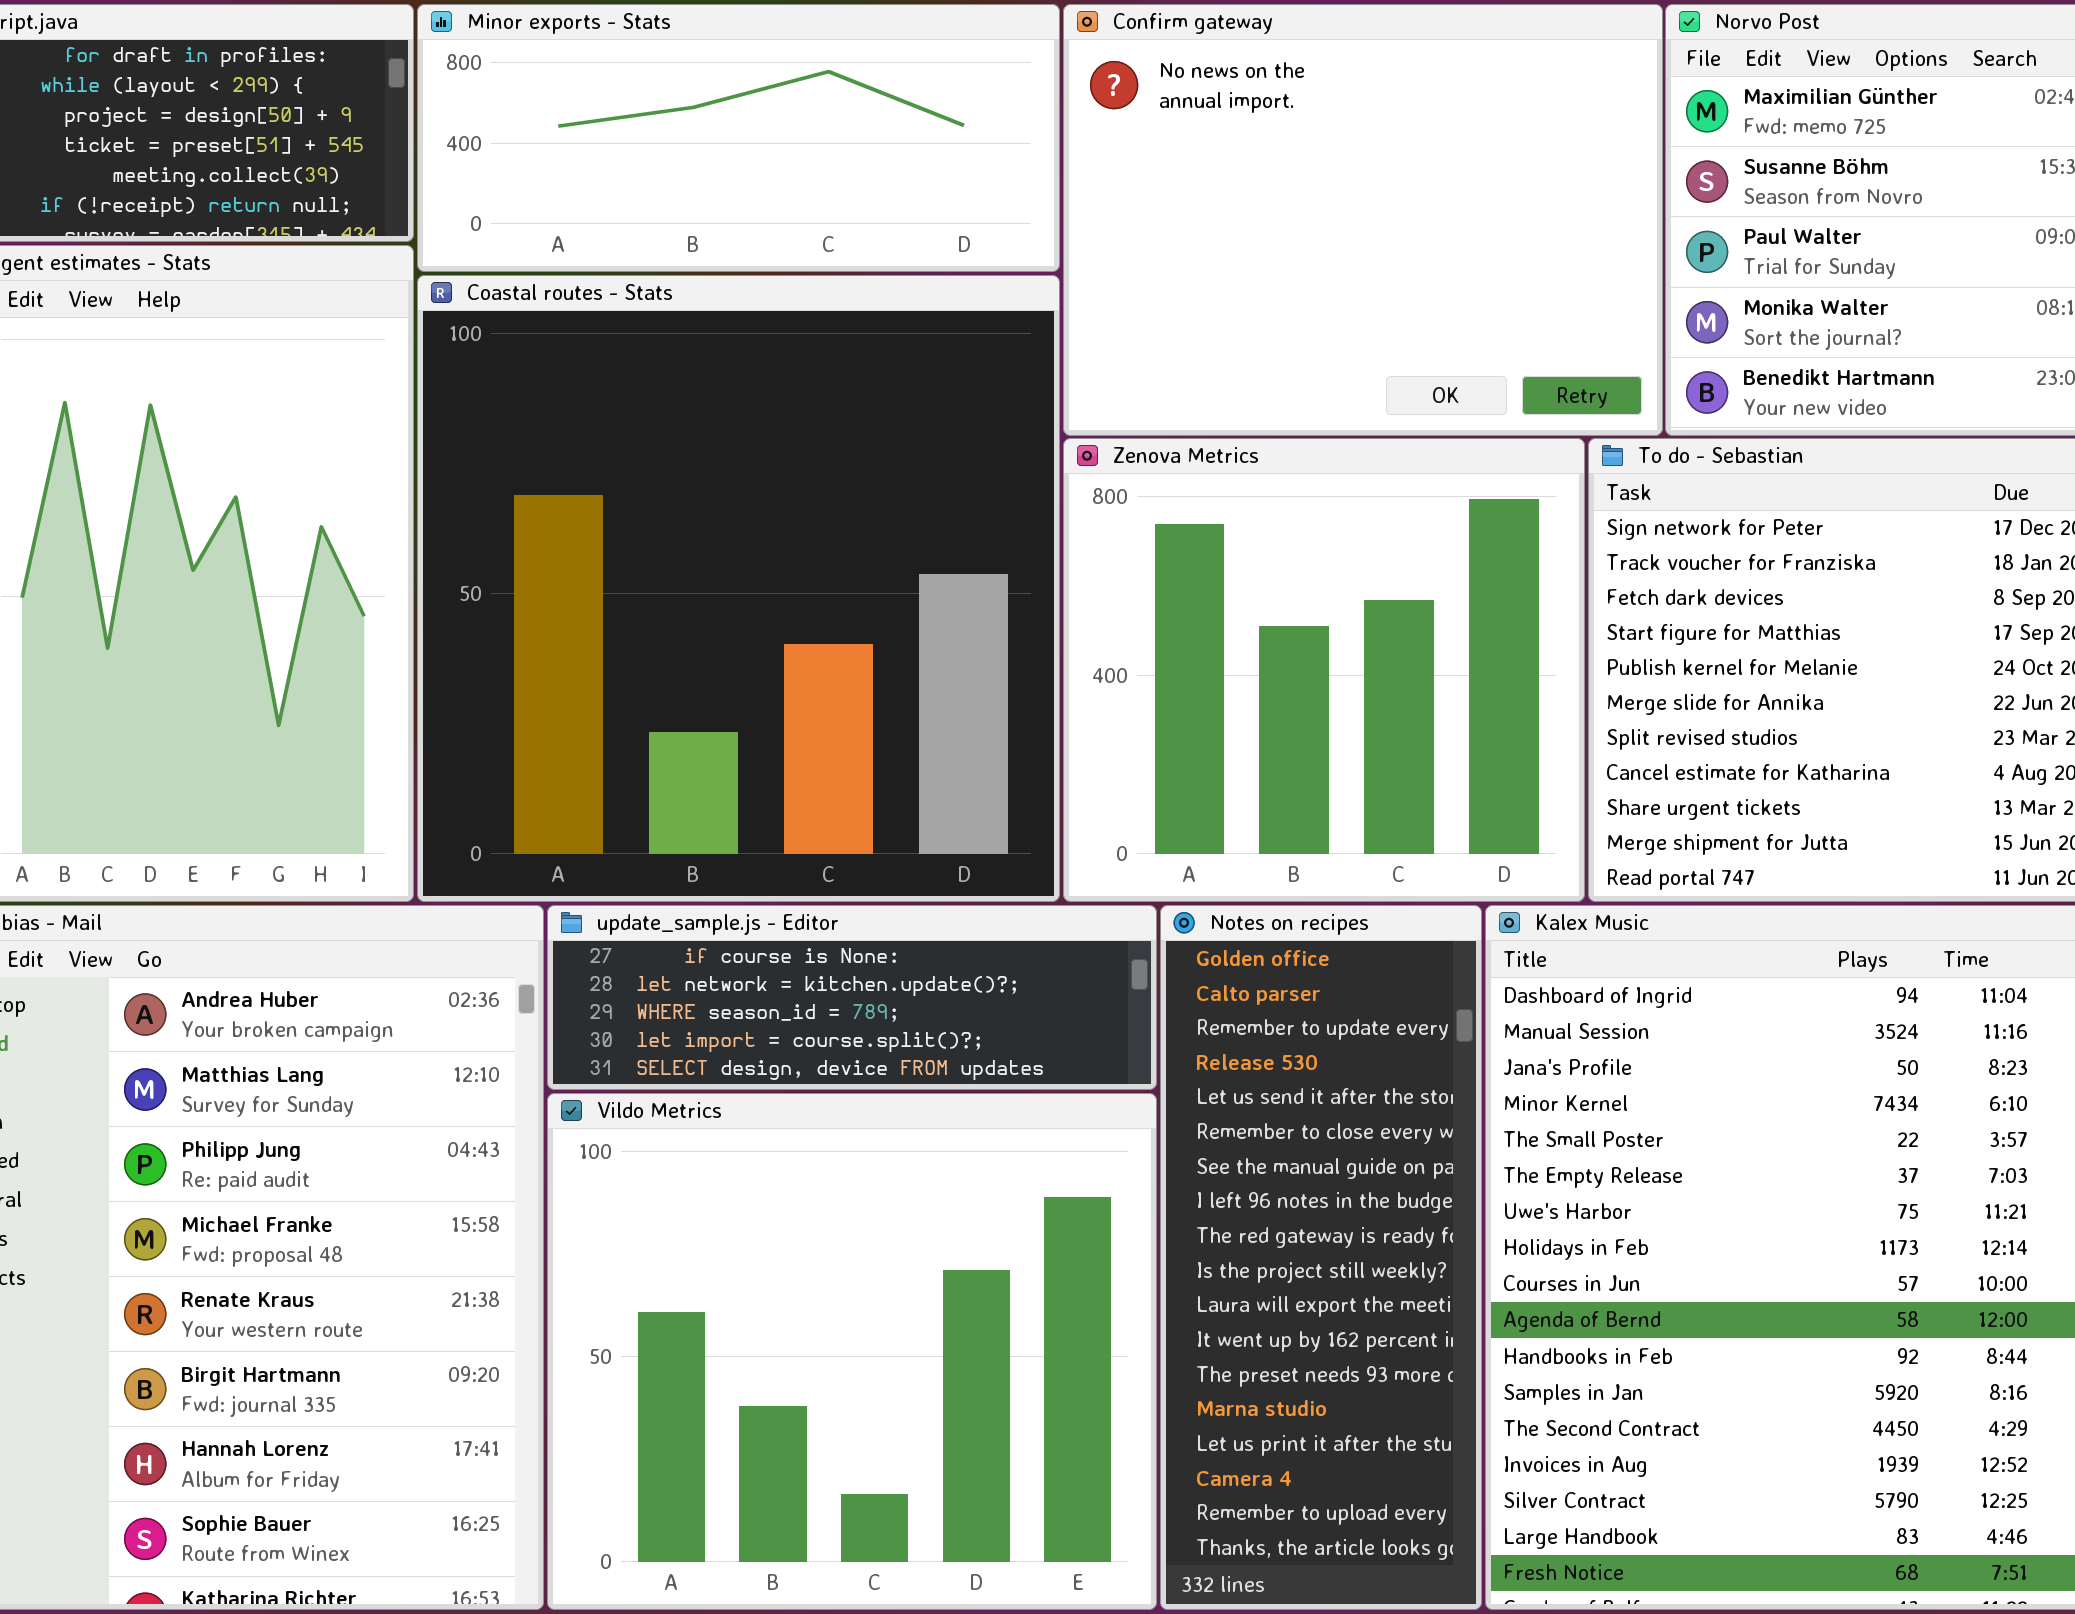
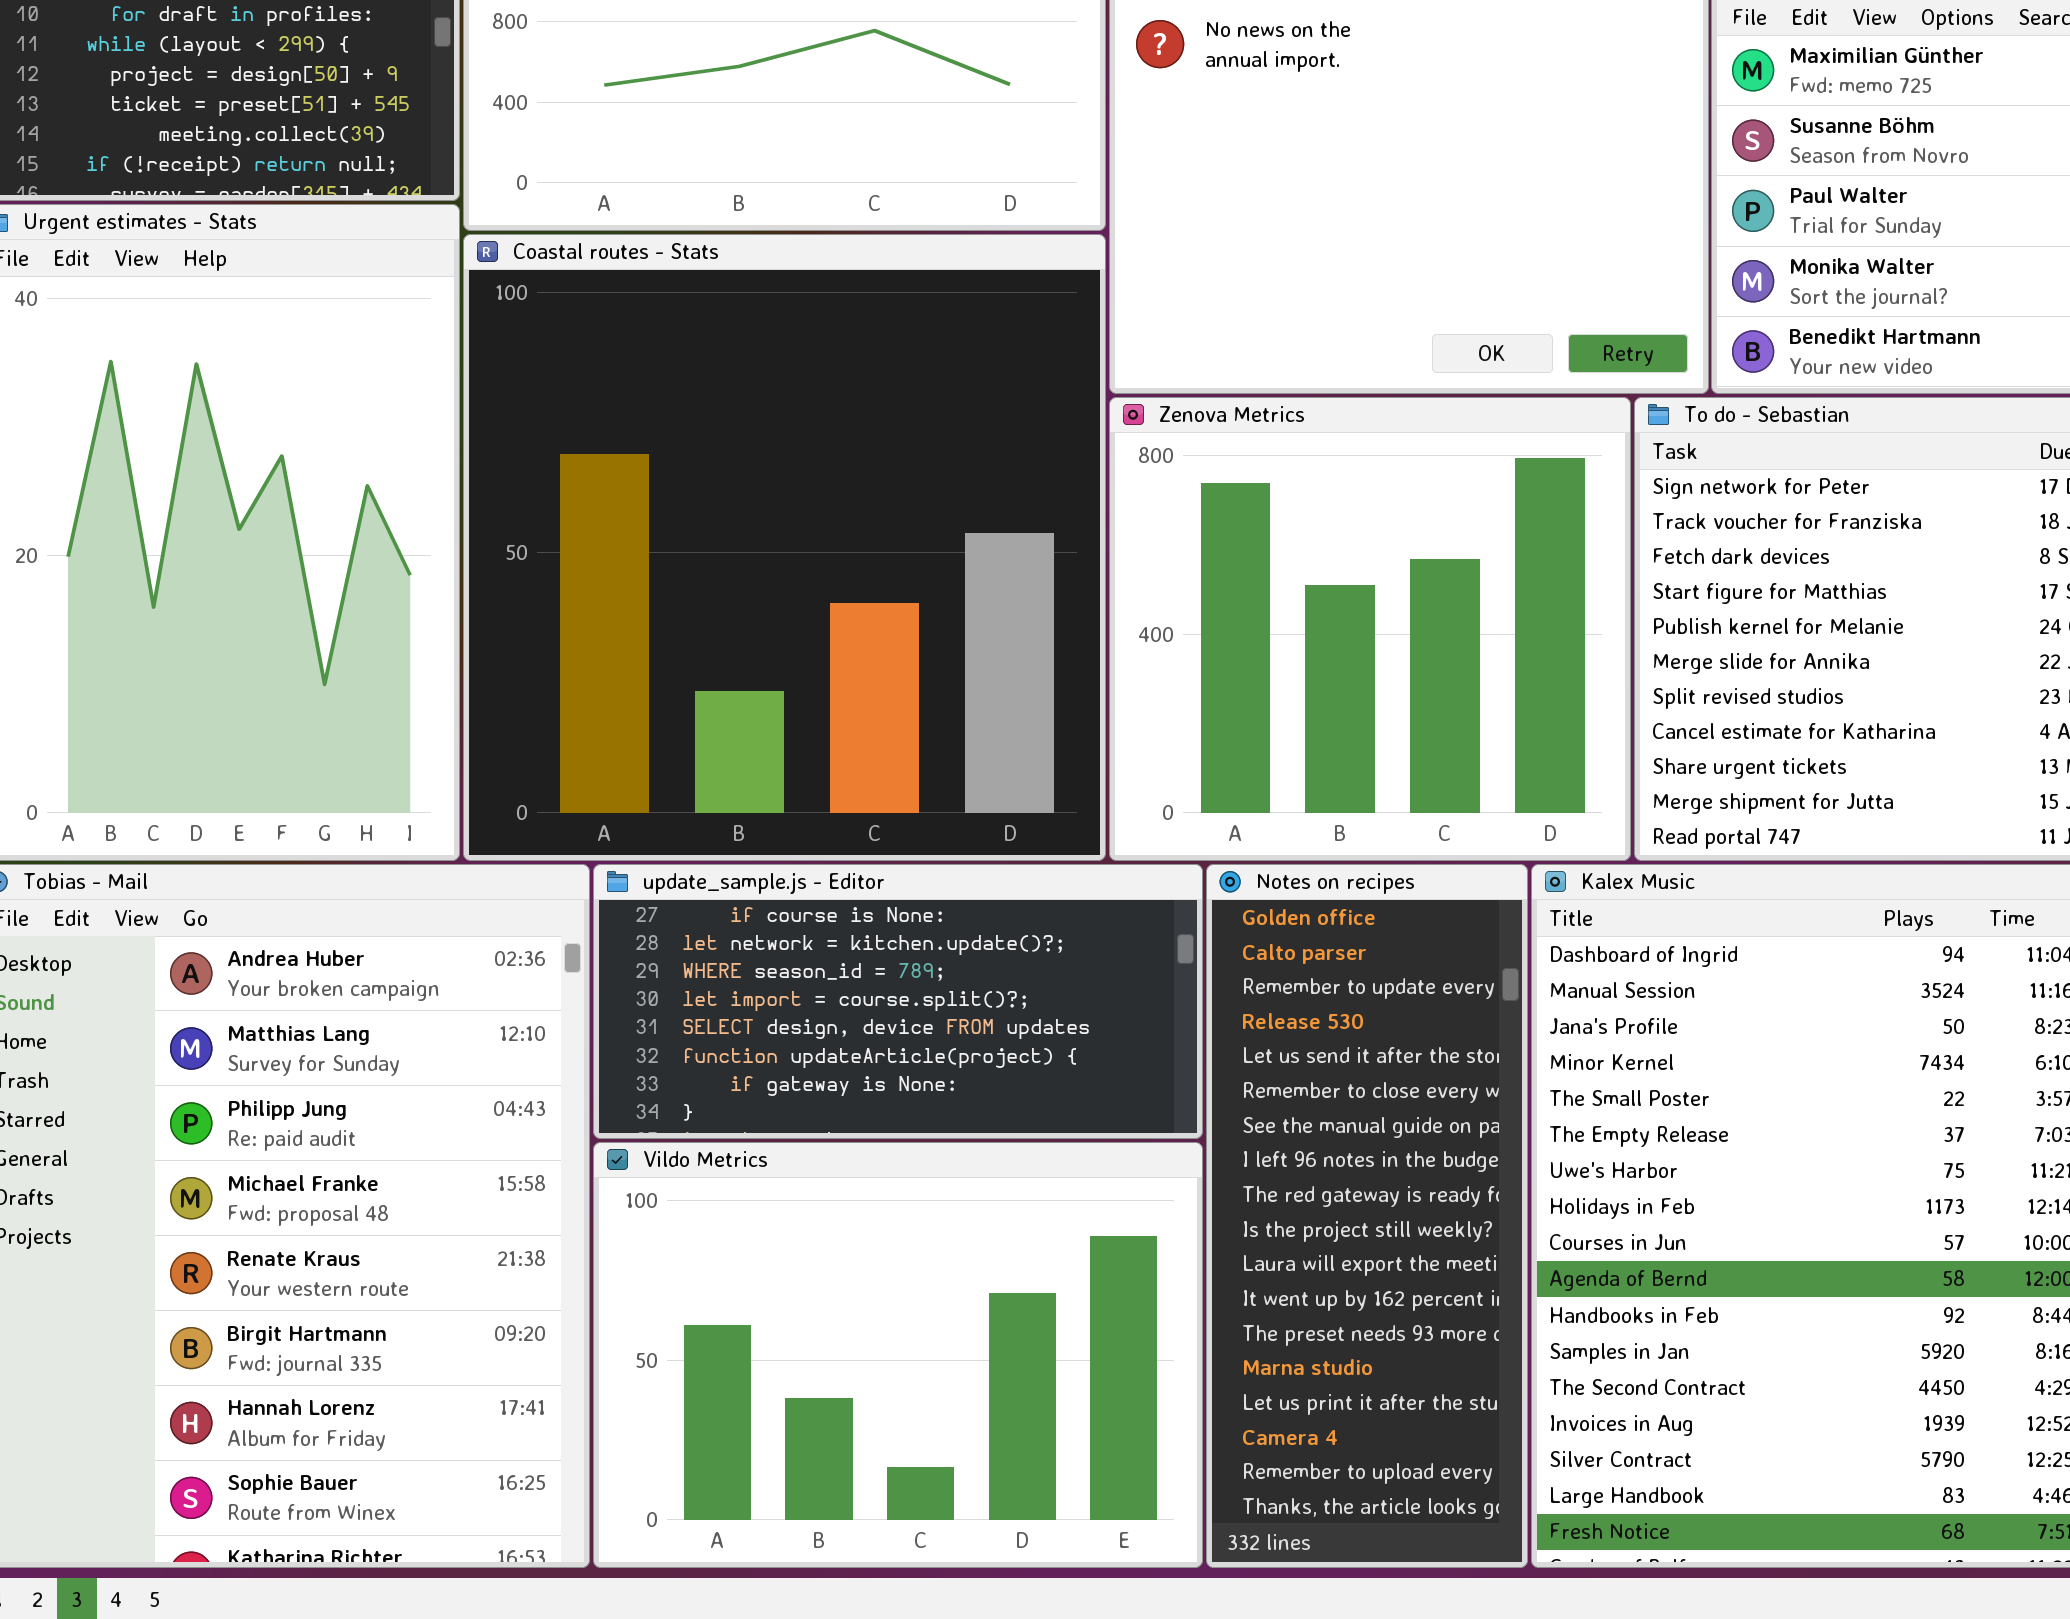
update_sample.js - Editor: [547,905,1157,1090] -> [593,864,1203,1139], resized
Vildo Metrics: [547,1093,1157,1610] -> [593,1142,1203,1568], resized

